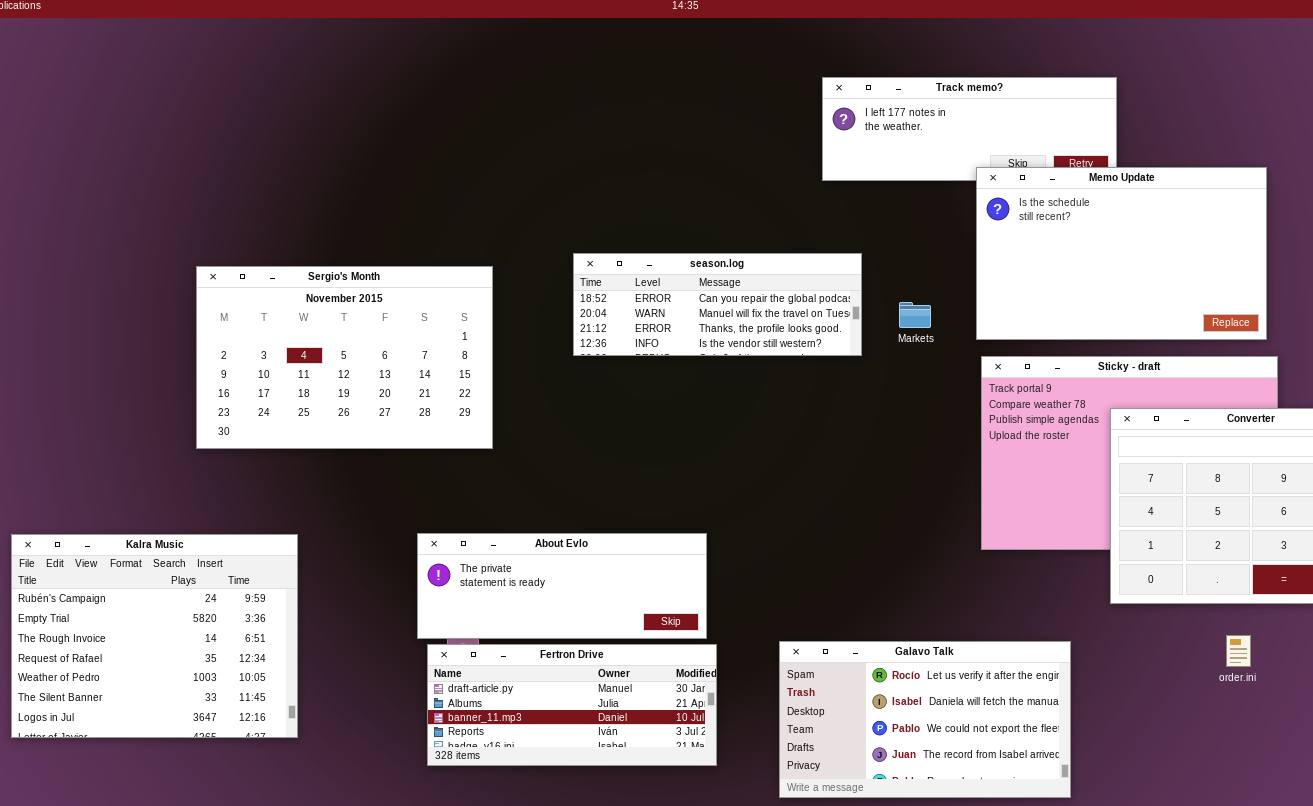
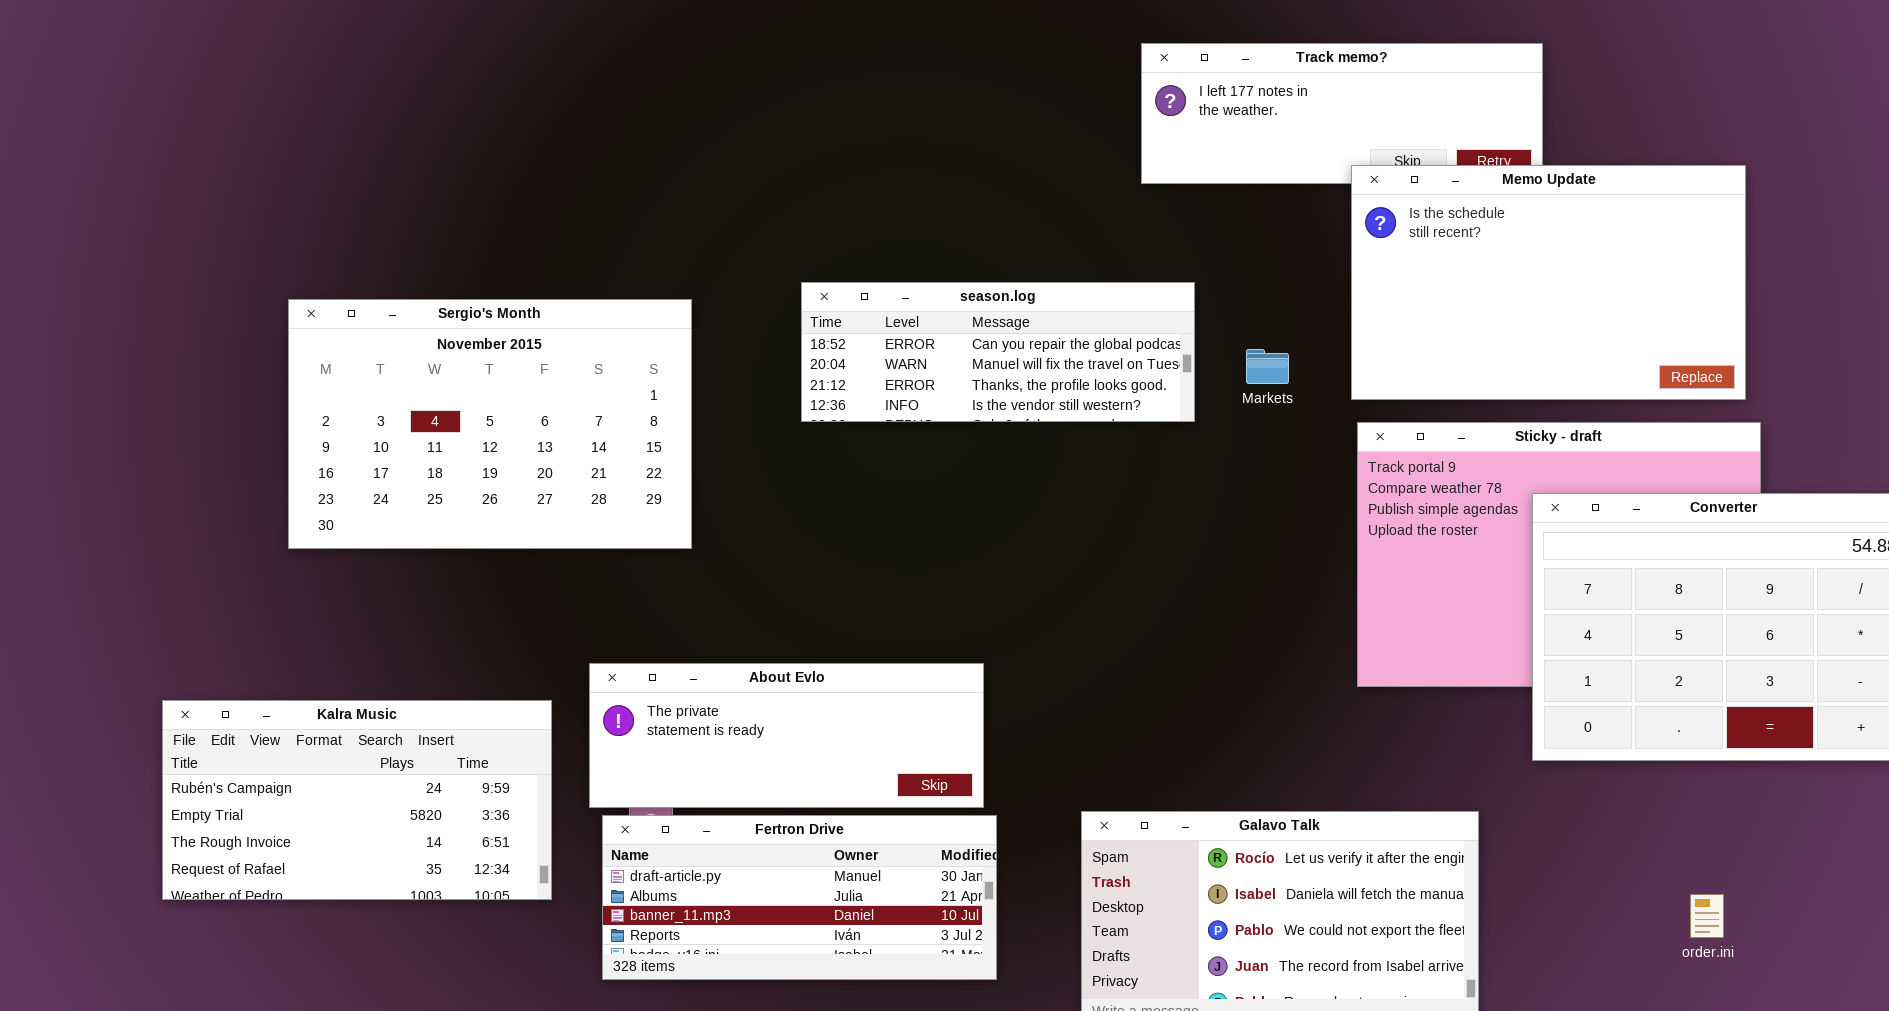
Kalra Music: [11,534,298,738] -> [162,700,552,900], moved, resized
order.ini: [1226,635,1251,667] -> [1690,894,1724,938], moved

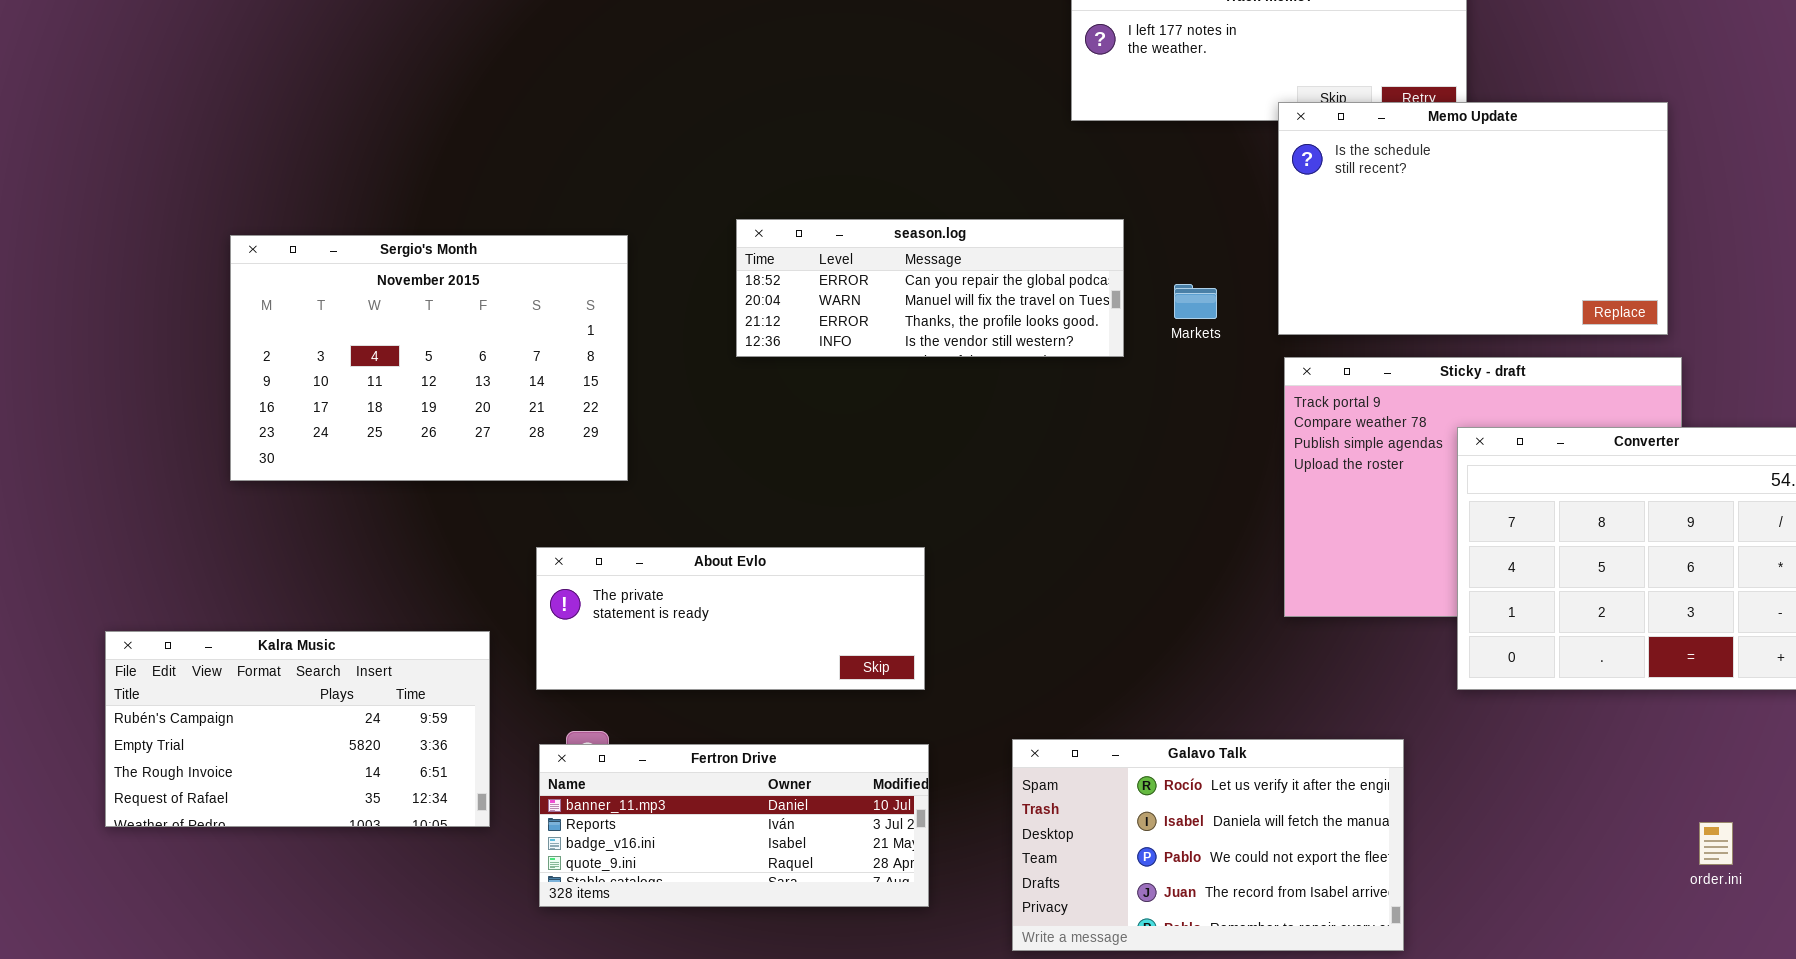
About Evlo: [589,663,984,808] -> [536,547,925,690], moved
Fertron Drive: [602,815,997,980] -> [539,744,929,907], scrolled down 2 rows
order.ini: [1690,894,1724,938] -> [1699,822,1733,865], moved

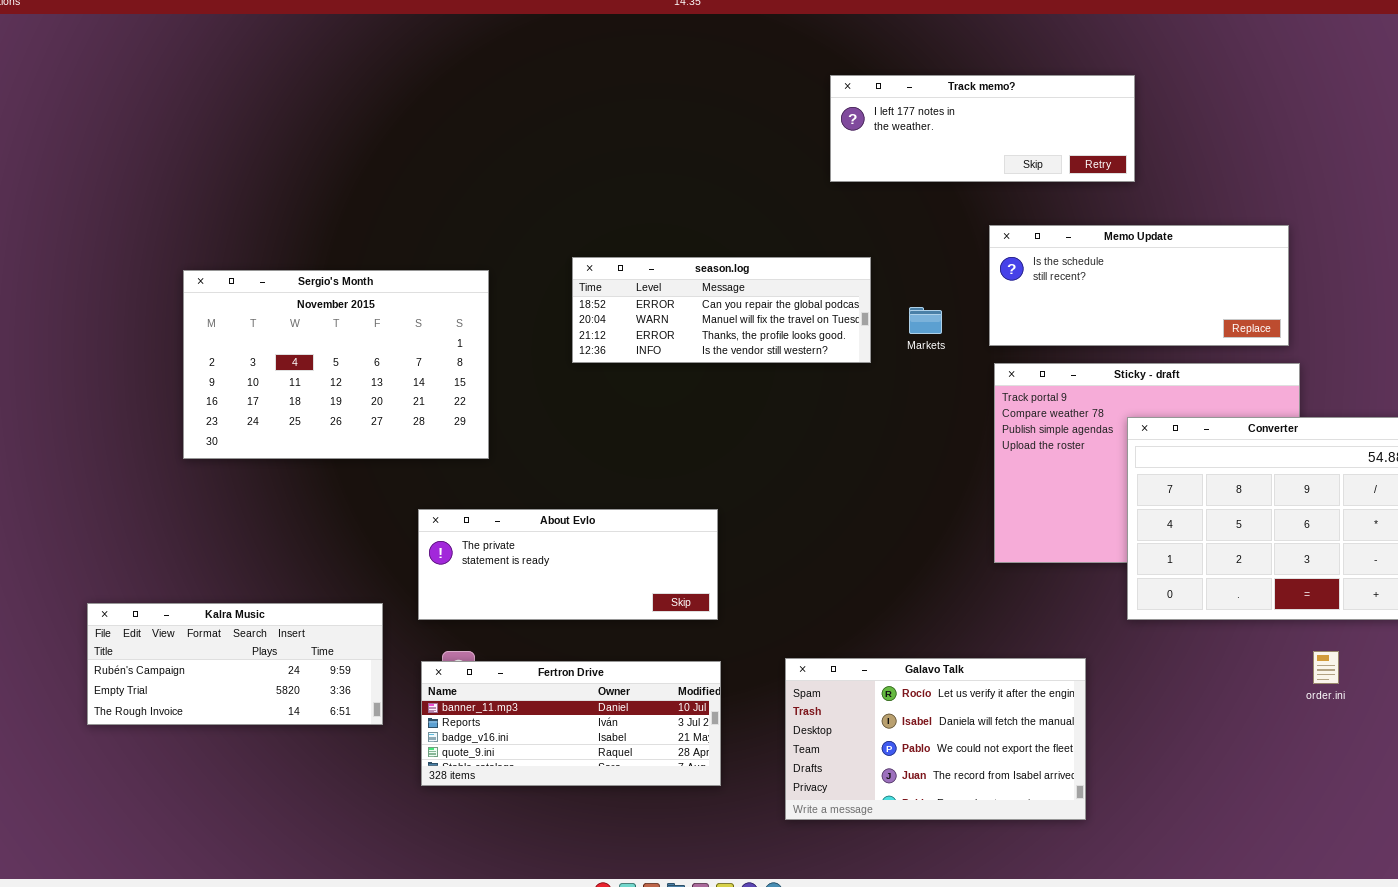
Memo Update: [1278,102,1668,335] -> [989,225,1289,346], resized
Kalra Music: [105,631,490,827] -> [87,603,383,725], resized
order.ini: [1699,822,1733,865] -> [1313,651,1339,684], moved

